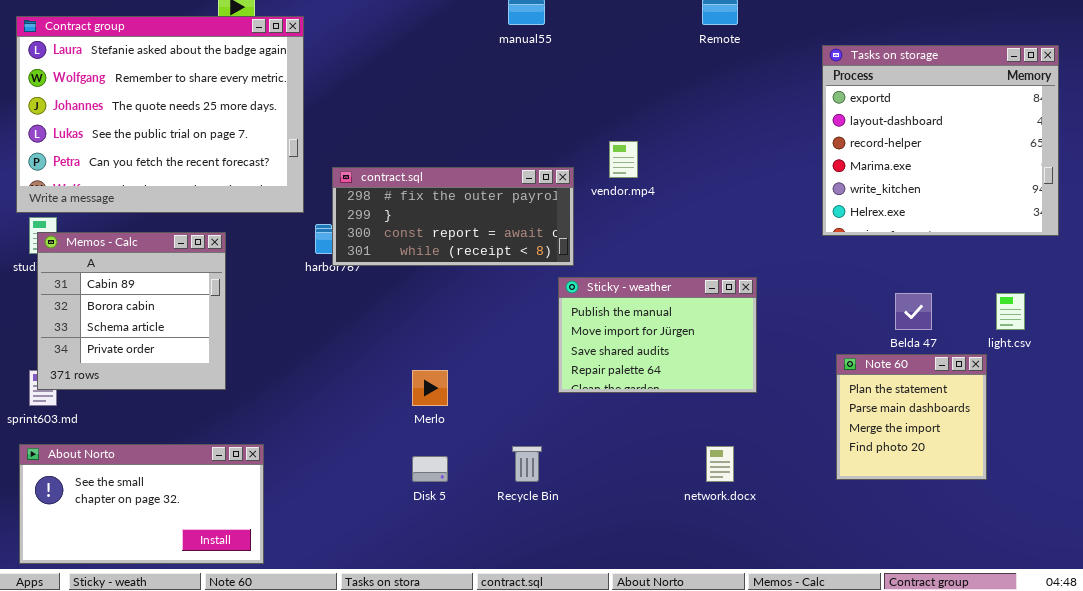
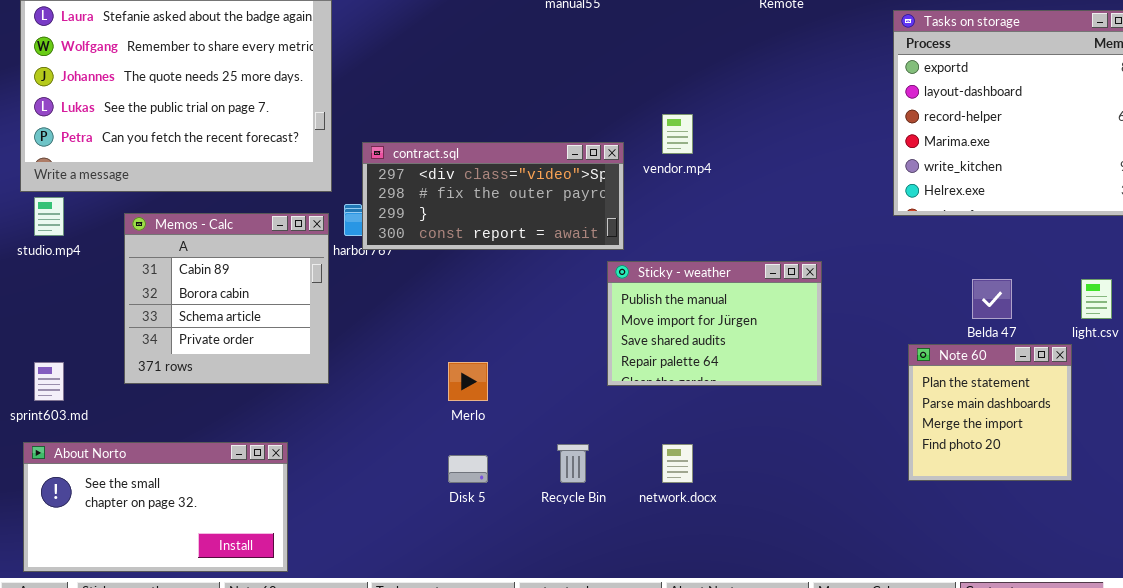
contract.sql: [332,167,574,266] -> [362,142,624,250], scrolled up 1 row
Memos - Calc: [37,232,226,390] -> [124,213,329,384], moved
network.docx: [706,446,734,482] -> [662,444,693,483], moved

